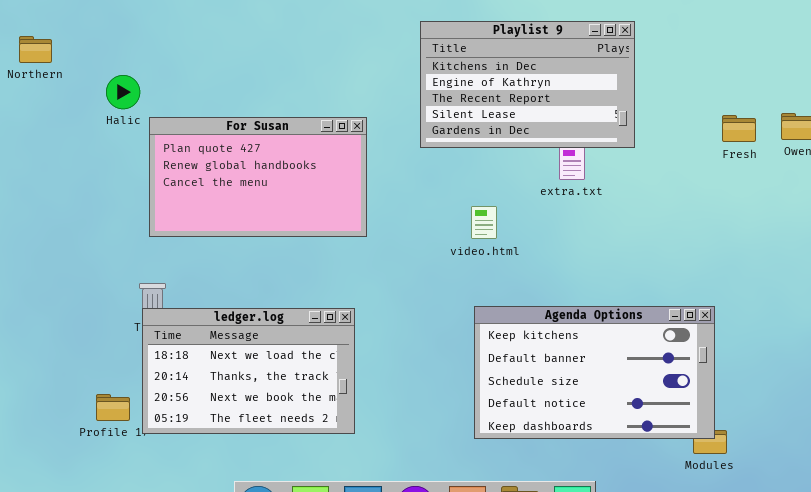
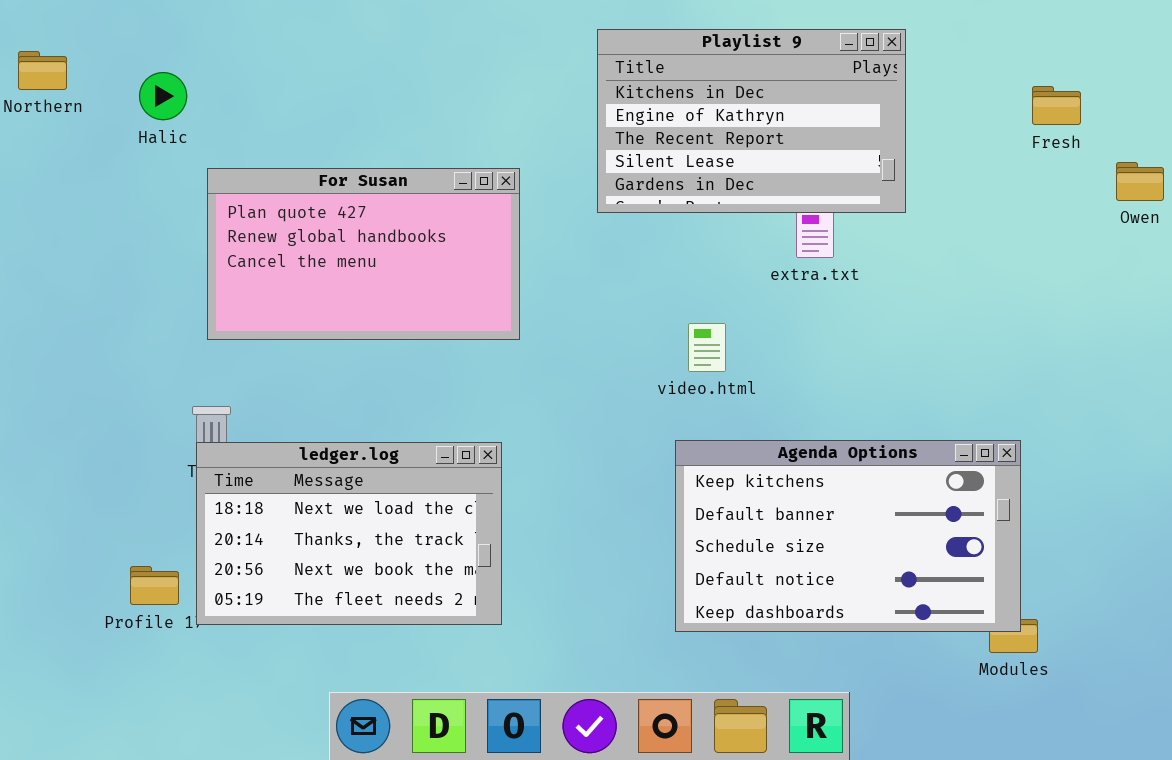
Halic: [106,75,140,109] -> [139,72,187,120], moved
Fresh: [722,115,756,142] -> [1032,86,1081,125], moved
video.html: [471,206,497,239] -> [688,323,726,372], moved

